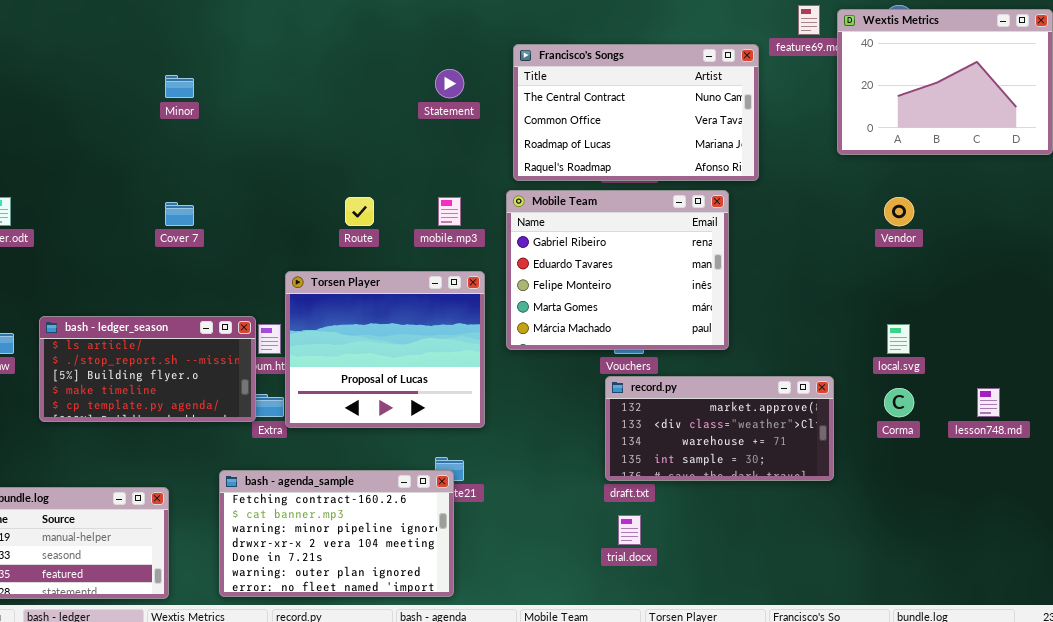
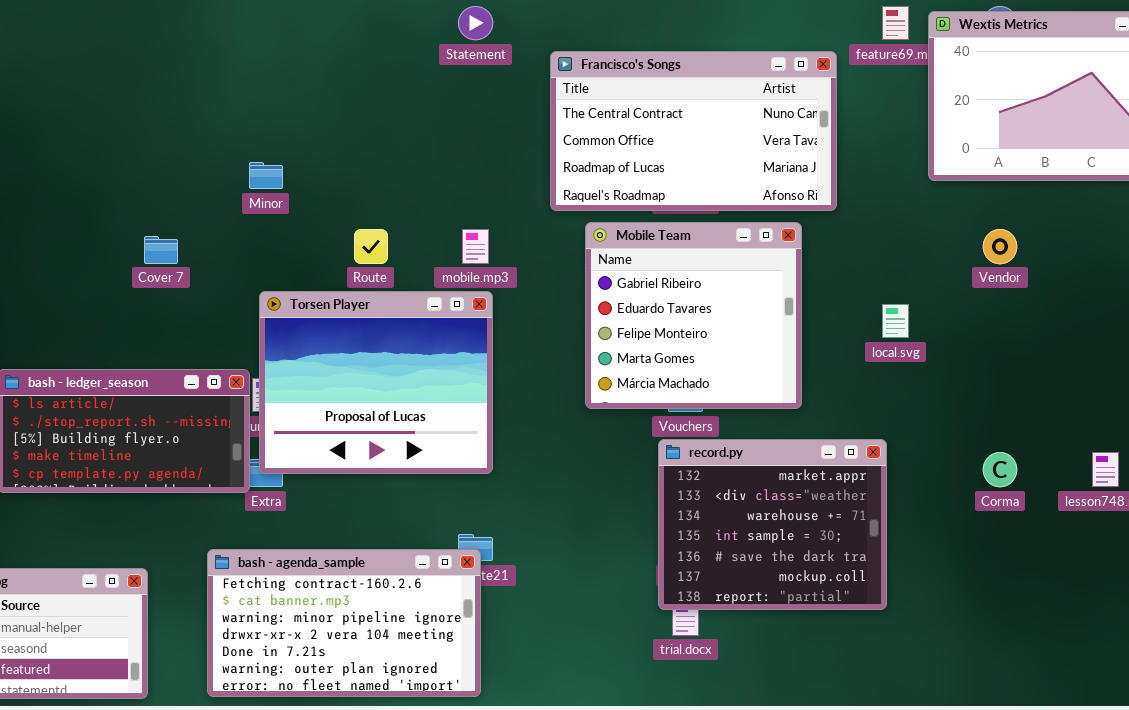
Statement: [435,69,464,98] -> [458,6,493,40], moved
Minor: [165,75,194,98] -> [249,162,283,189], moved
Mobile Team: [506,190,729,350] -> [585,222,802,409], resized
Torsen Player: [285,271,485,428] -> [259,291,493,474], moved
local.svg: [887,324,910,354] -> [882,304,909,338], moved
record.py: [605,376,834,481] -> [658,439,887,610], resized

